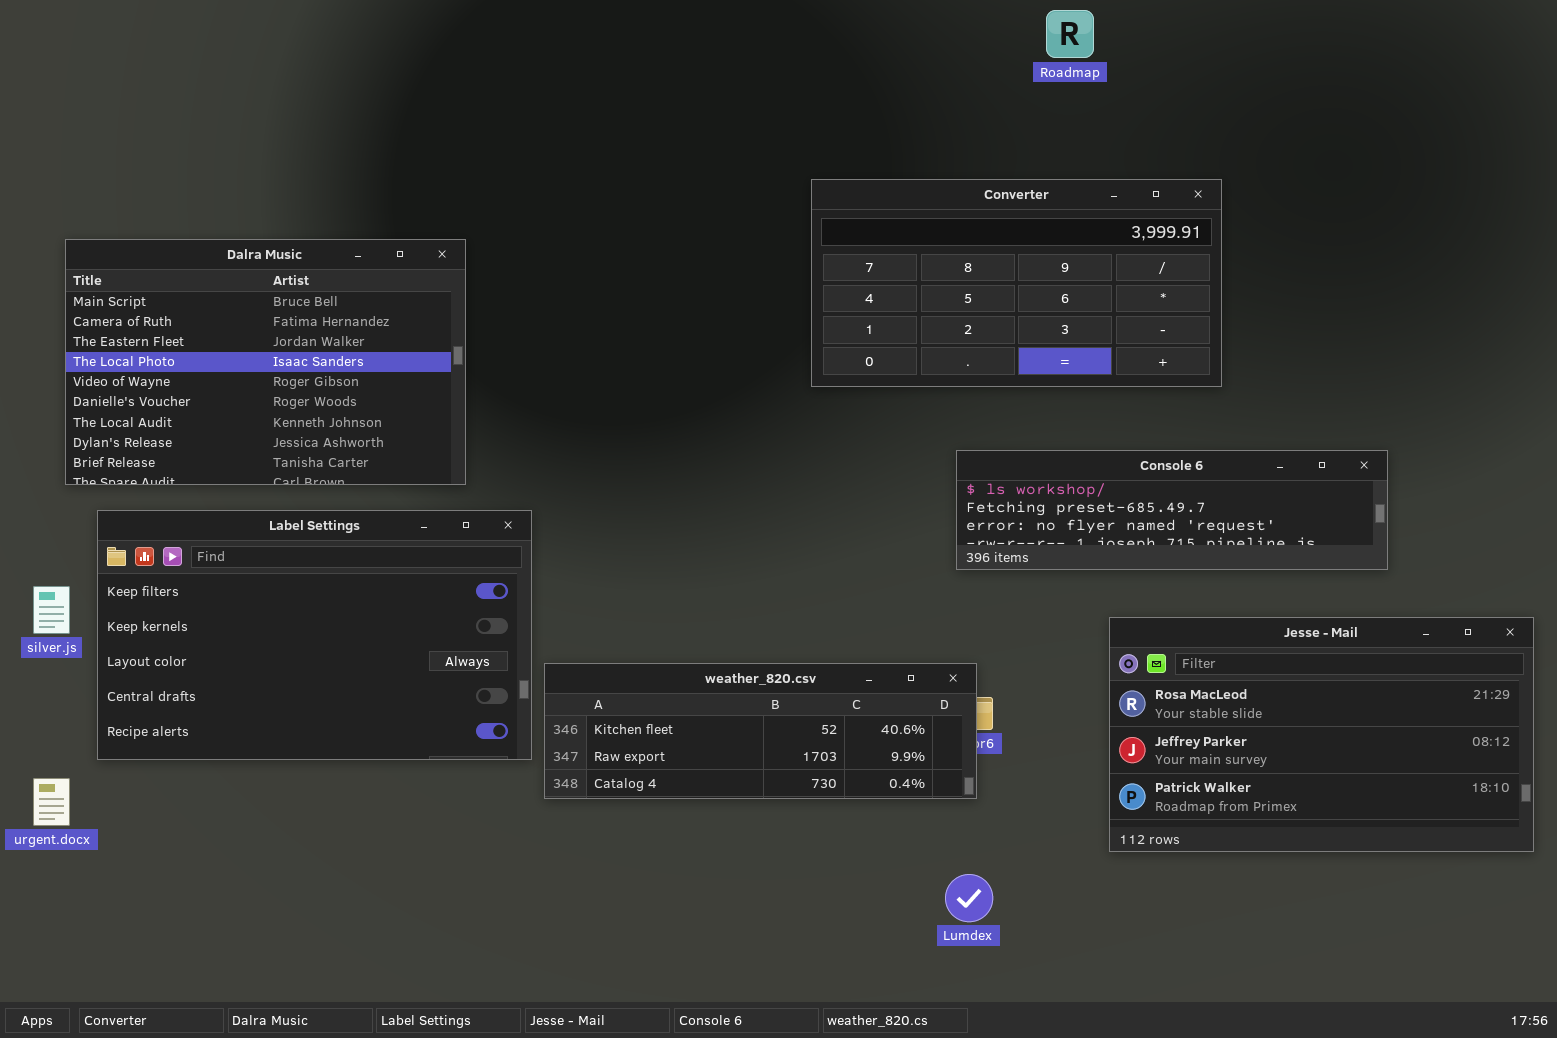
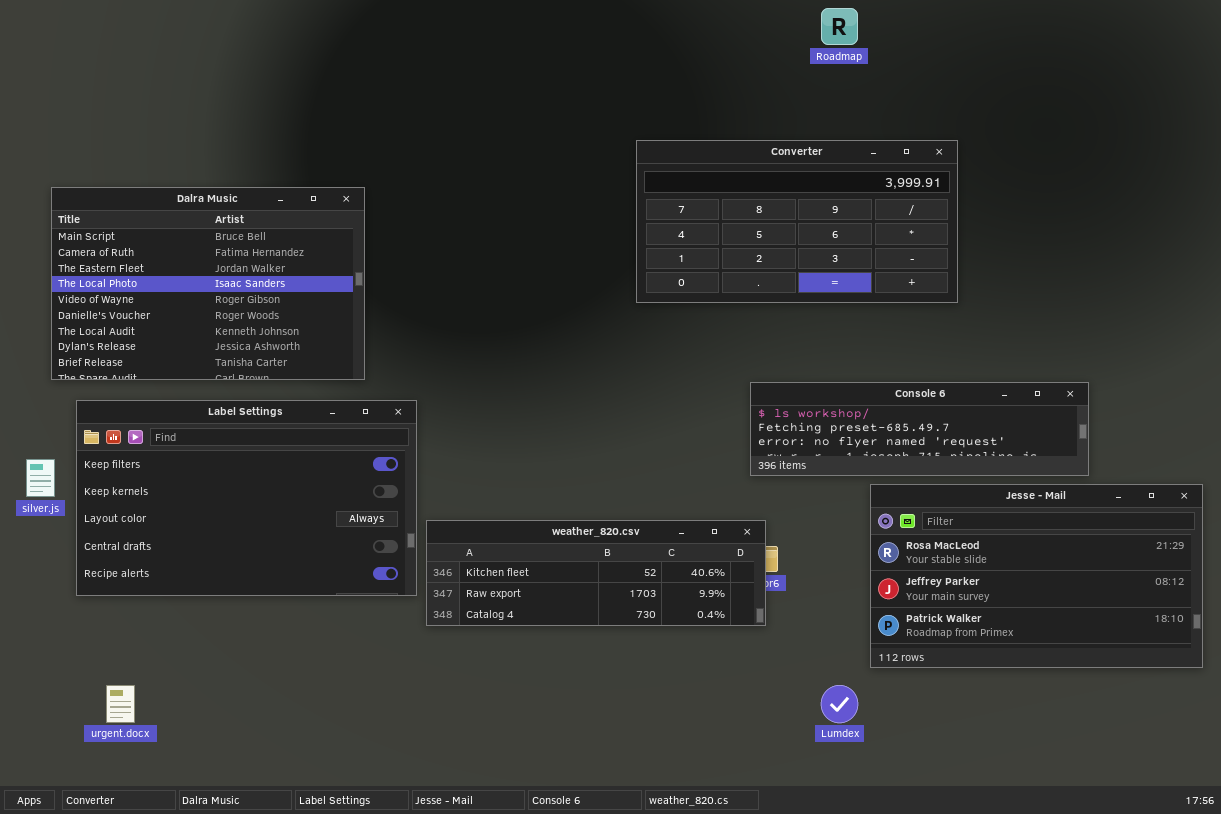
Console 6: [956,450,1388,570] -> [750,382,1089,476], moved
urgent.docx: [33,778,70,826] -> [106,685,135,723], moved
Lumdex: [945,874,993,922] -> [821,685,858,723], moved

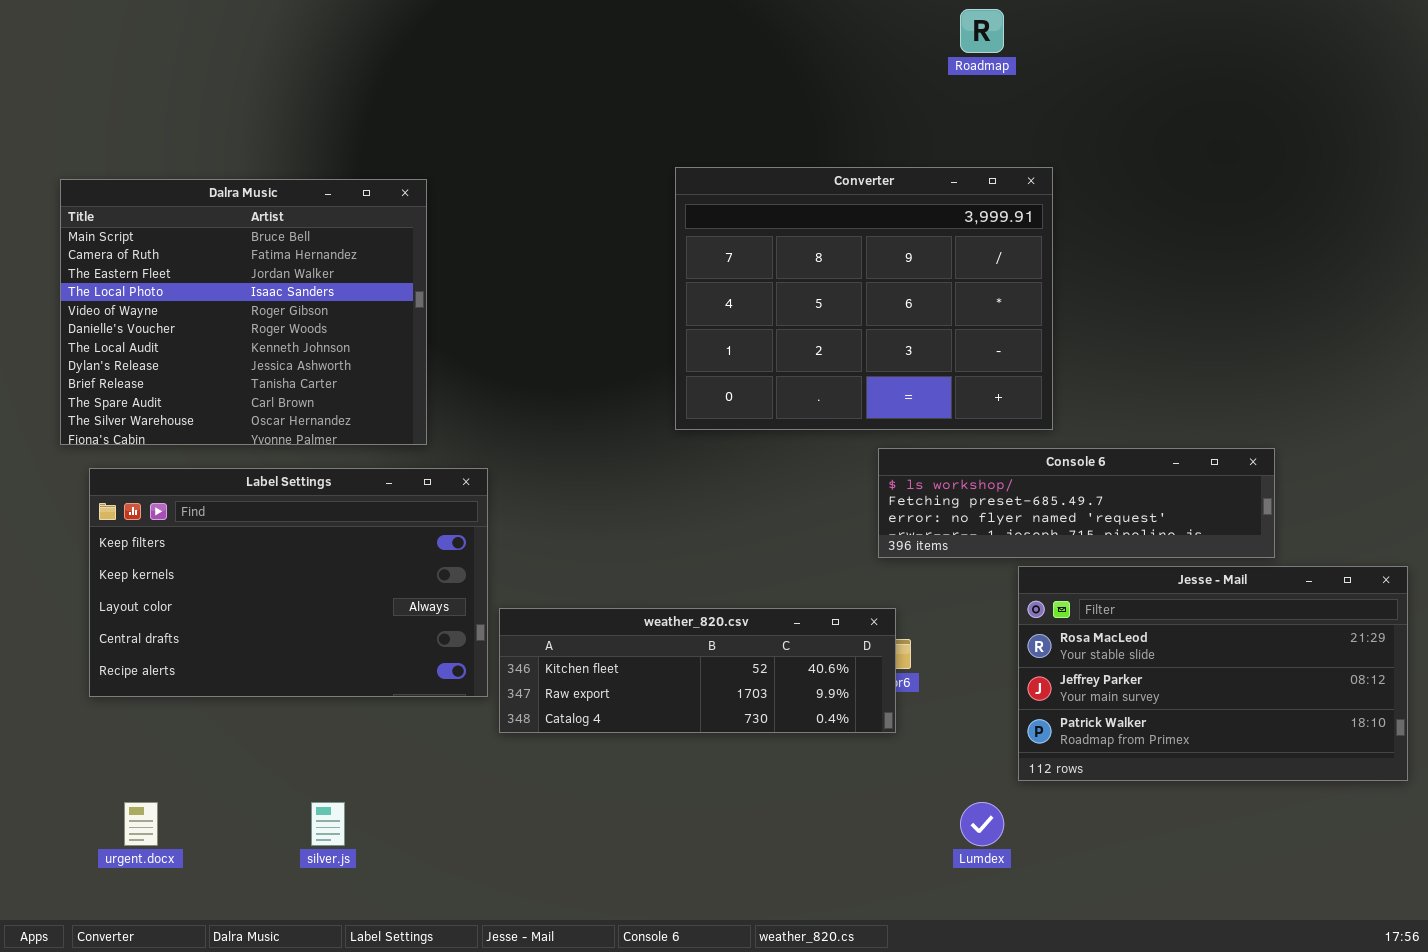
Converter: [636,140,958,303] -> [675,167,1053,430], moved, resized
Dalra Music: [51,187,365,380] -> [60,179,427,445], resized
silver.js: [26,459,55,497] -> [311,802,345,846], moved

